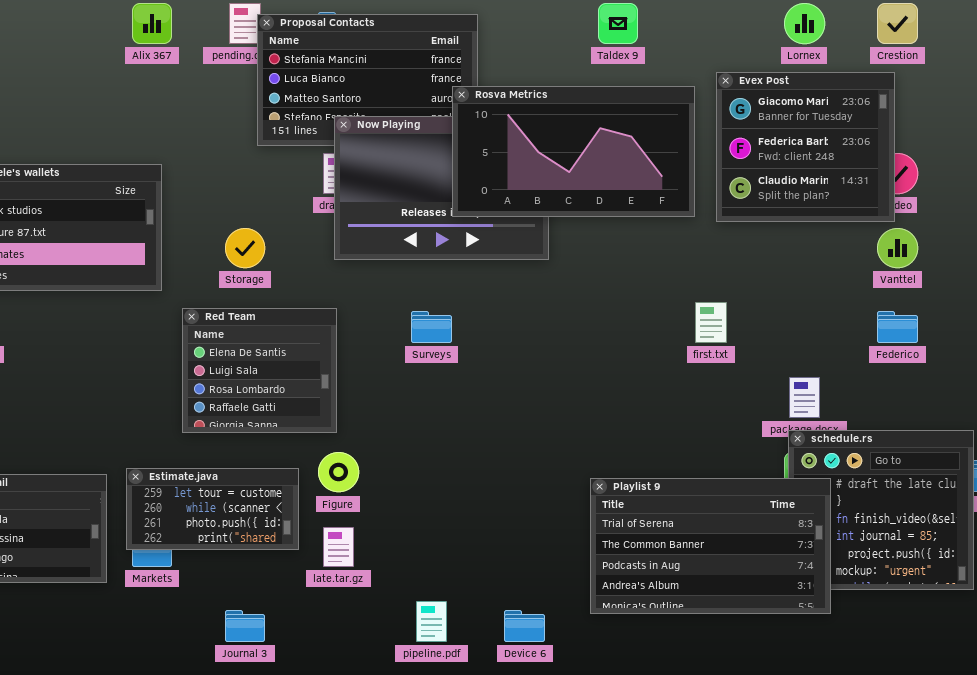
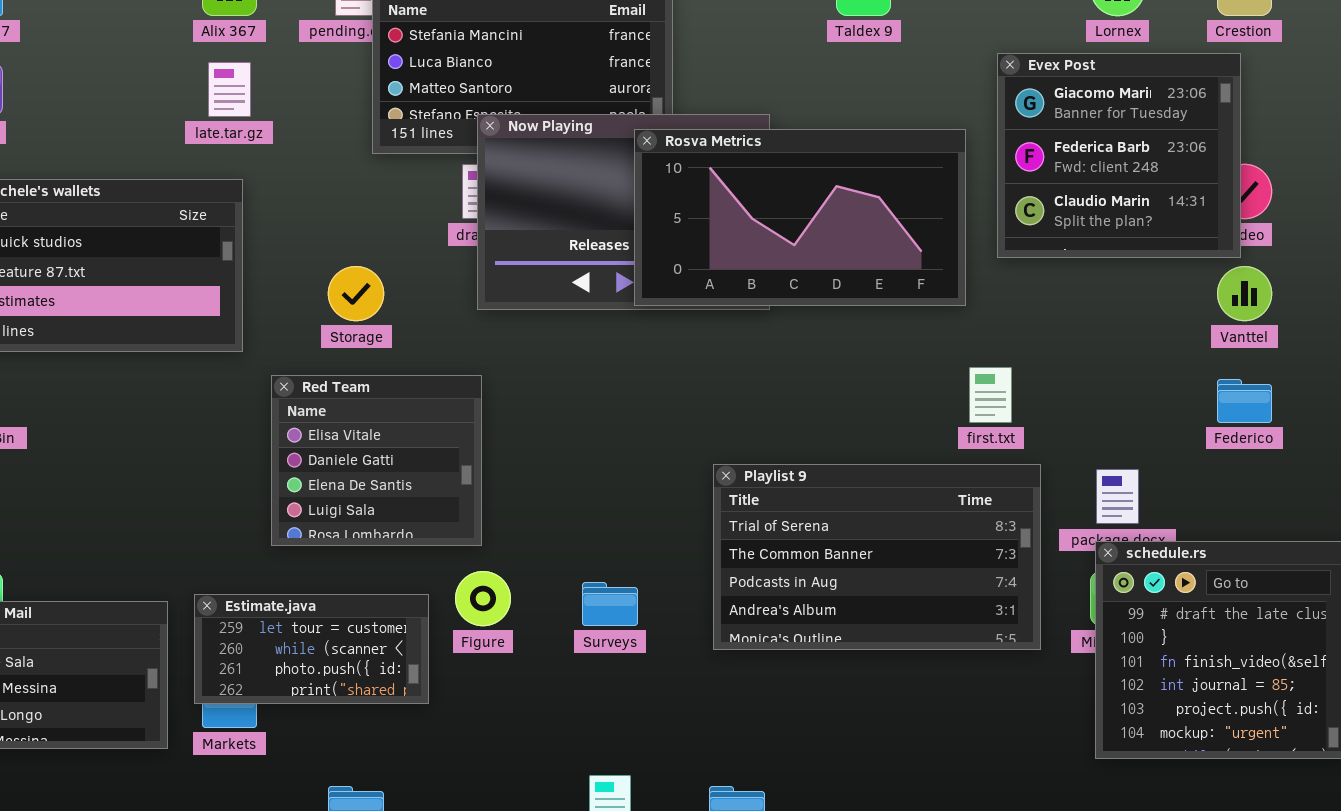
Rosva Metrics: [452,86,695,217] -> [634,129,966,306], moved
Red Team: [182,308,337,433] -> [271,375,482,546], scrolled up 2 rows
Surveys: [411,311,452,343] -> [582,582,638,626], moved
Playlist 9: [590,478,831,614] -> [713,464,1041,650], moved
late.tar.gz: [323,527,354,567] -> [208,62,251,117], moved

